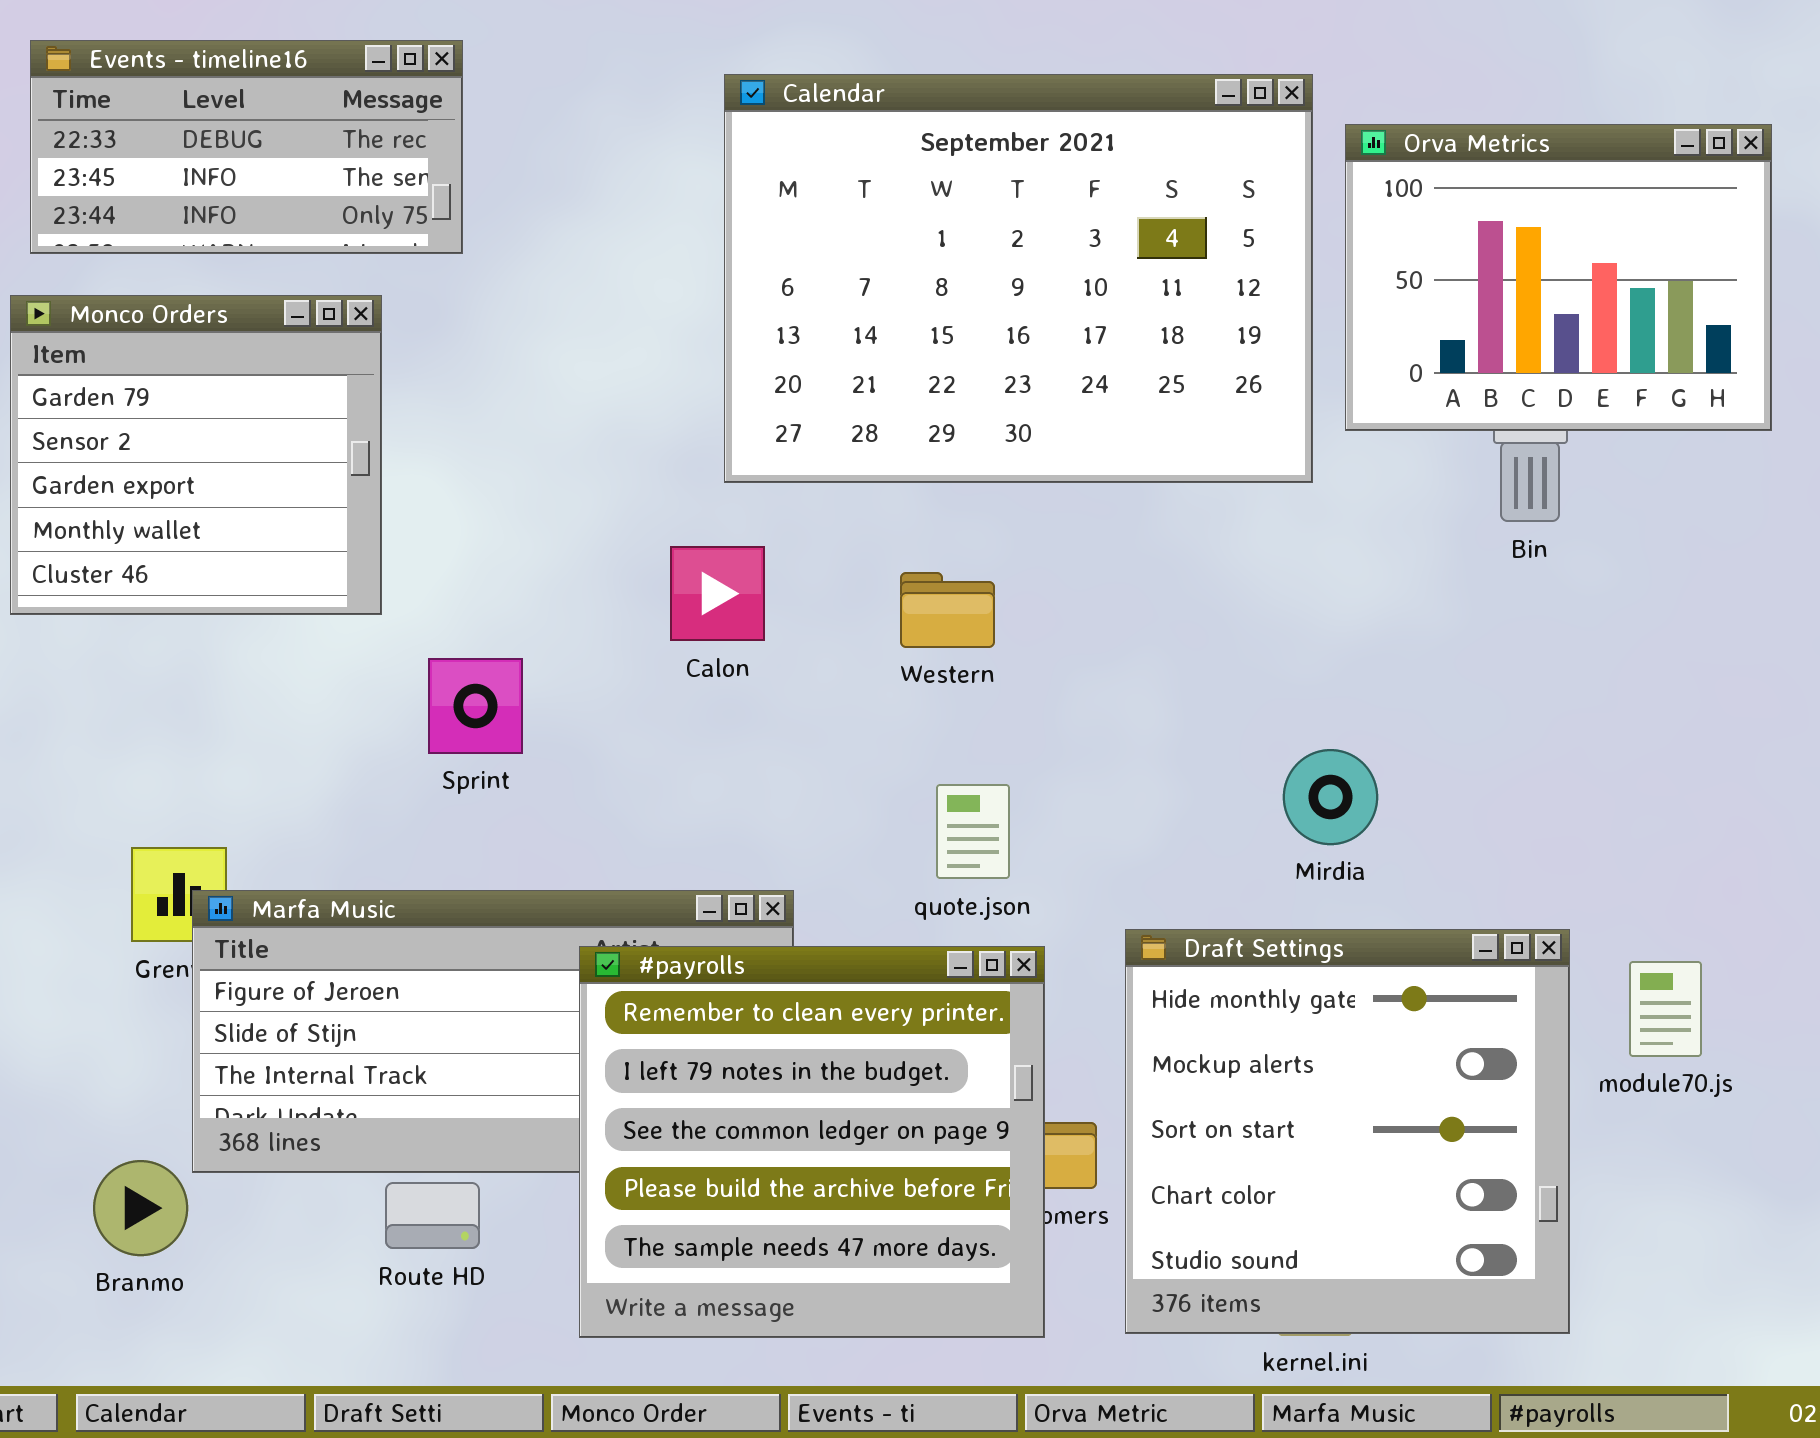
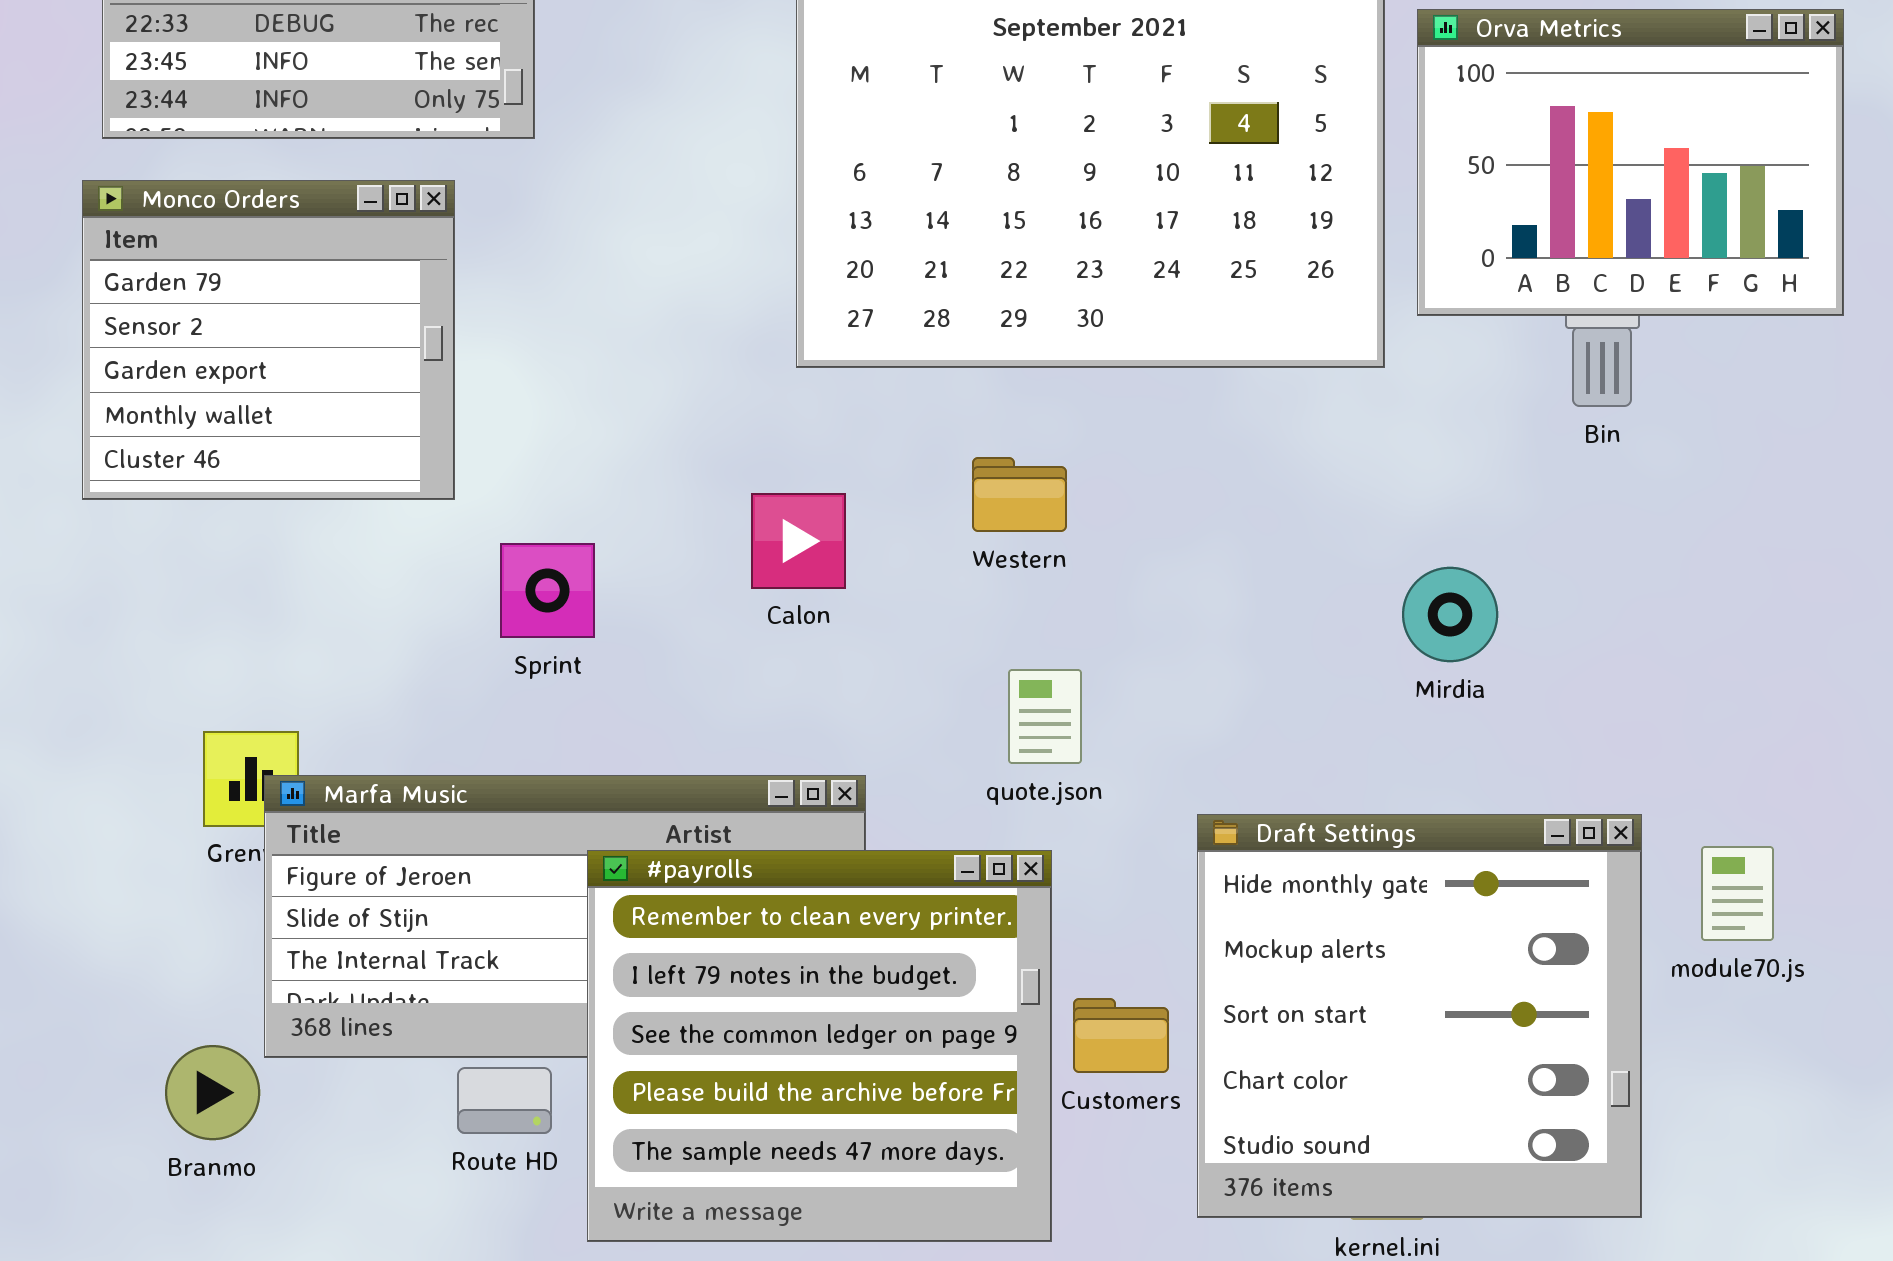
Calon: [670,546,765,641] -> [751,493,846,589], moved
Mirdia: [1283,749,1378,845] -> [1402,567,1498,662], moved
#payrolls: [579,946,1045,1338] -> [587,850,1052,1242], moved

